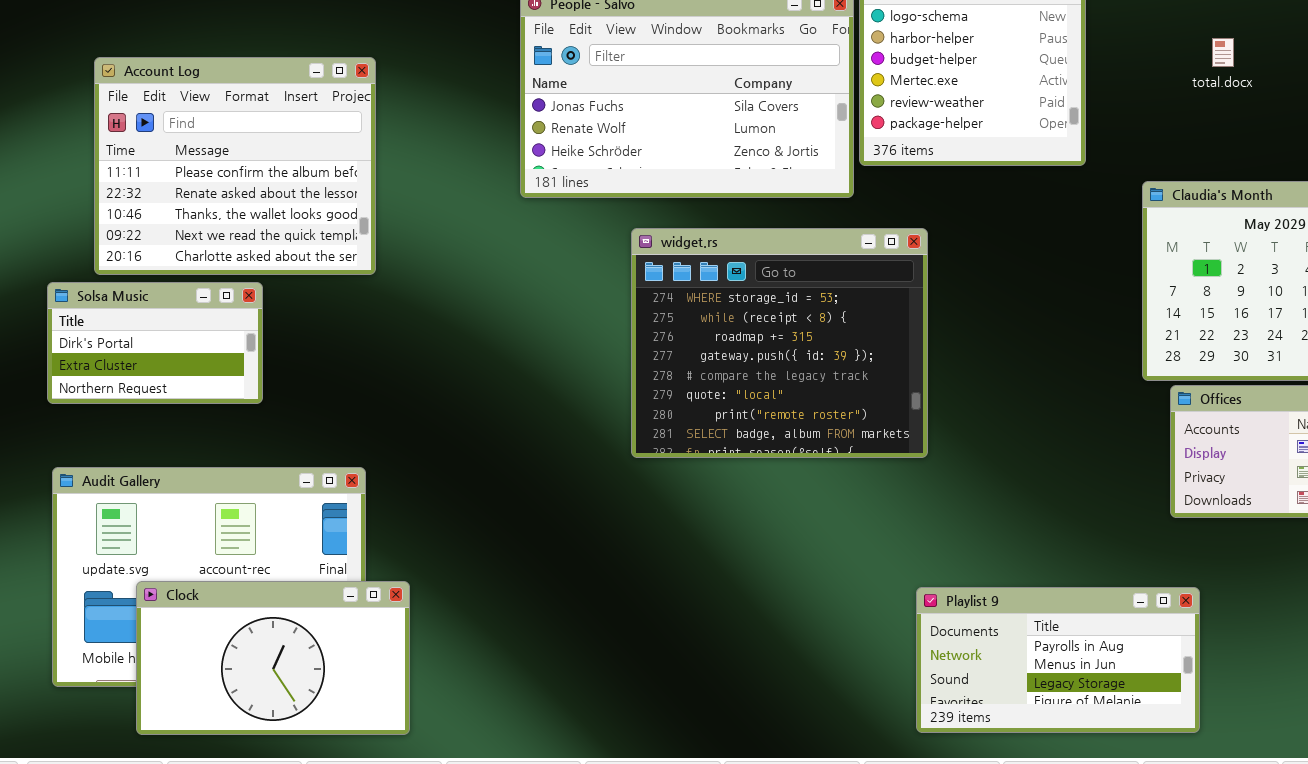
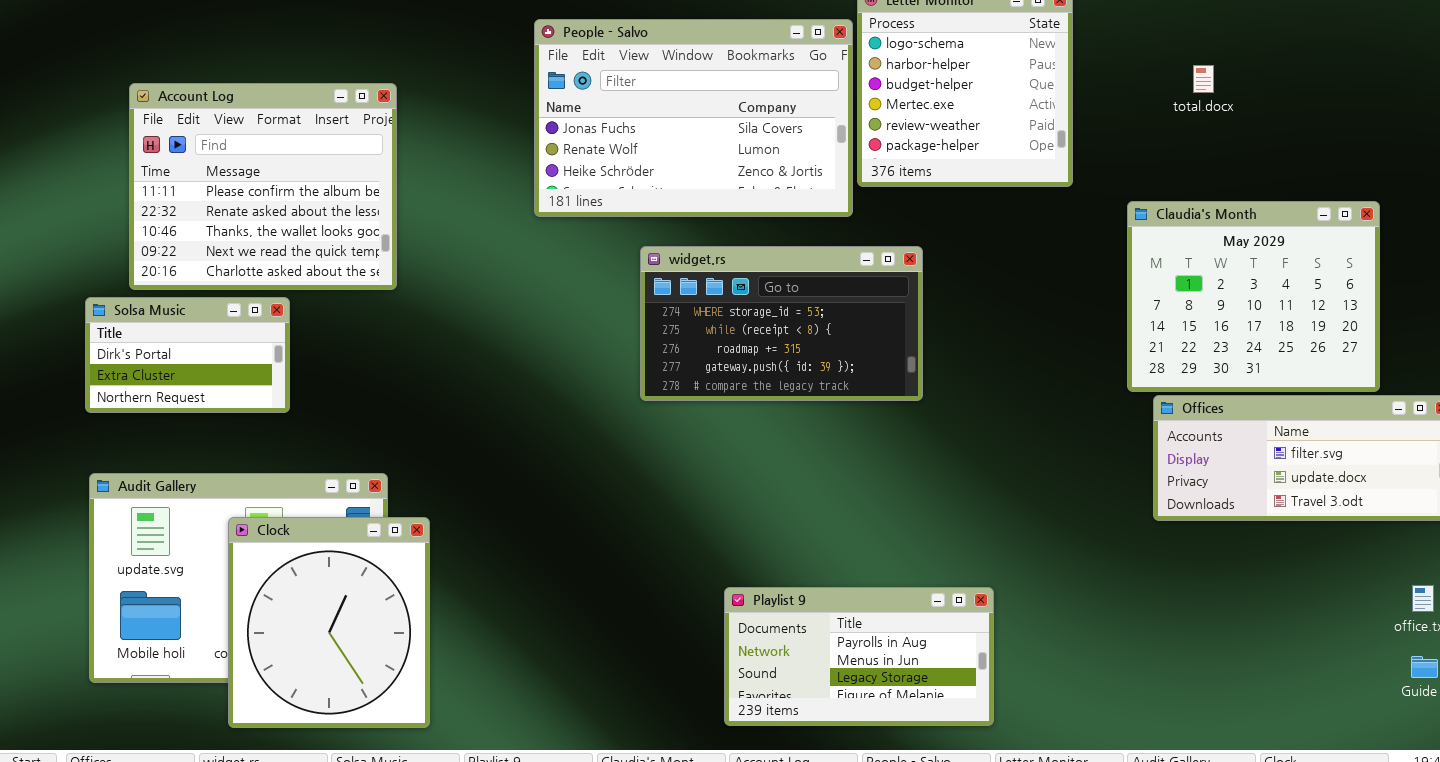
widget.rs: [631,228,928,458] -> [640,246,923,401], resized
Clock: [136,581,410,735] -> [228,517,430,728], resized
Playlist 9: [916,587,1200,733] -> [724,587,994,726], moved

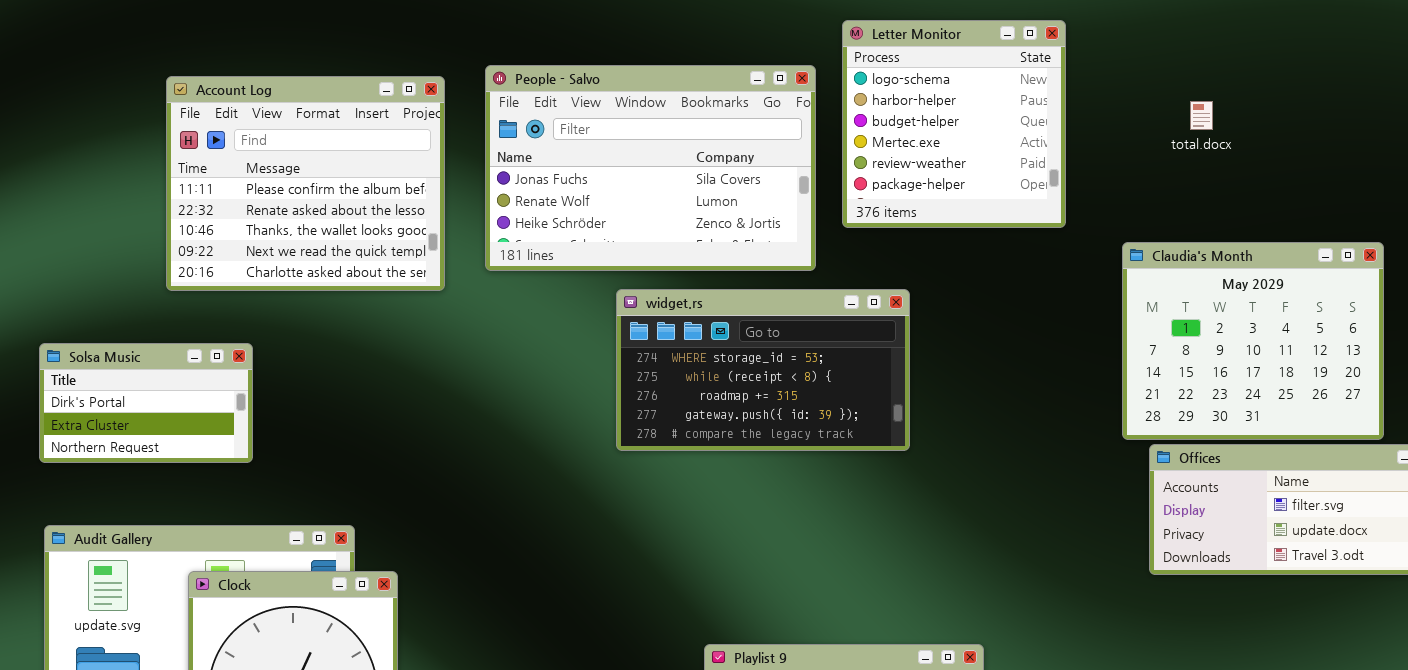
People - Salvo: [534,19,853,217] -> [485,65,816,271], moved
Account Log: [129,83,397,290] -> [166,76,445,291], moved

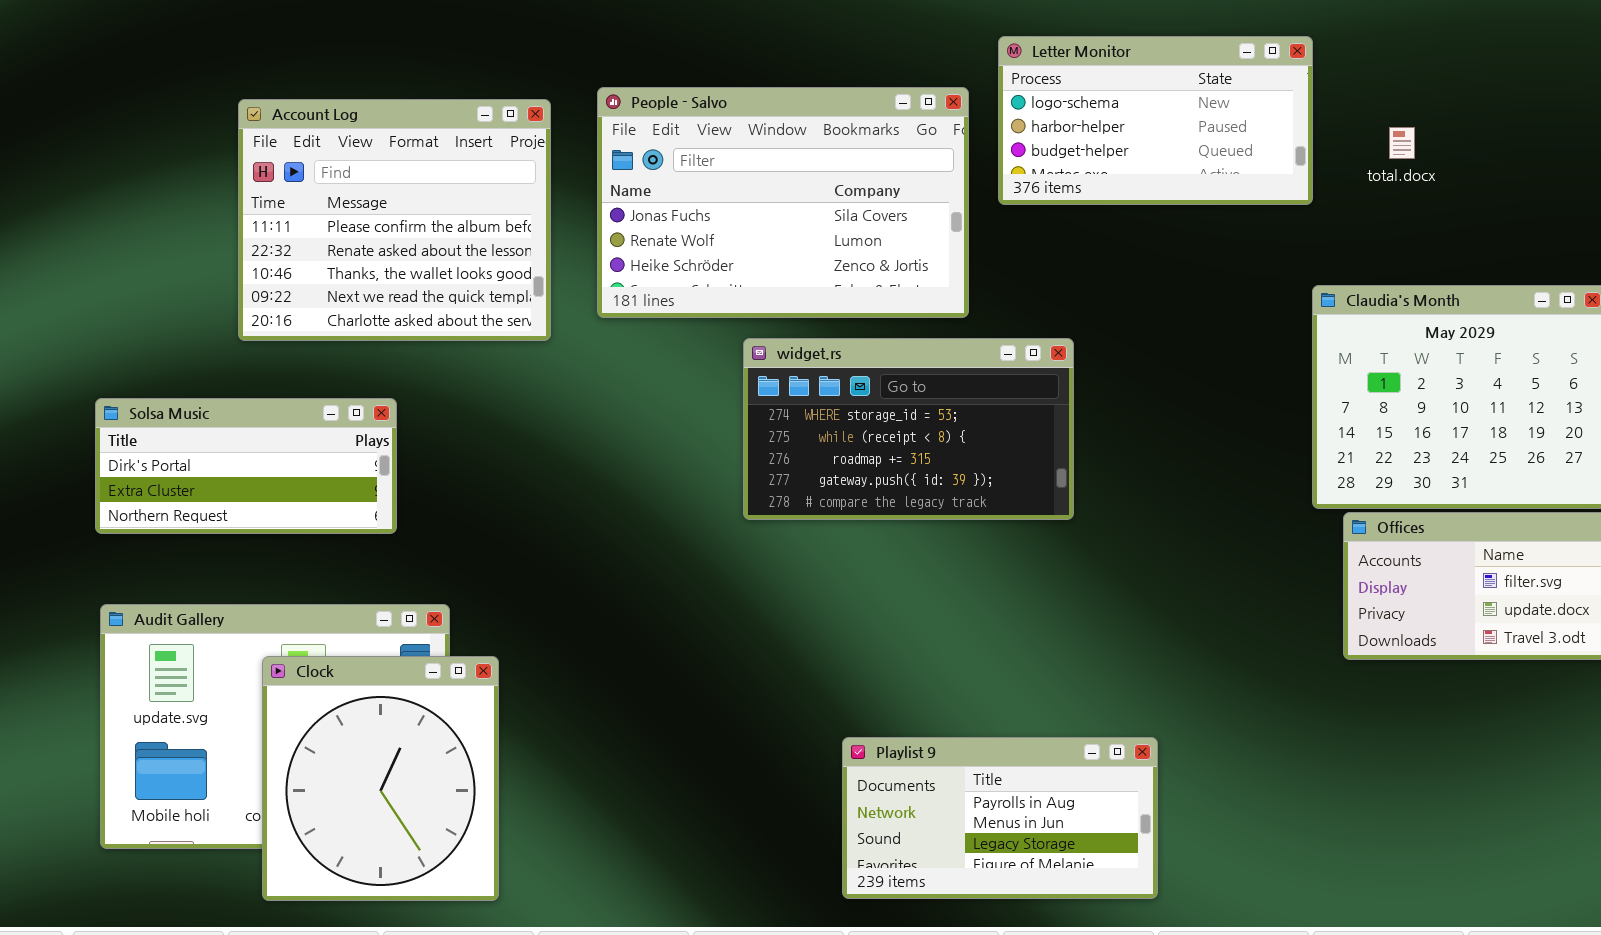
Letter Monitor: [842,20,1066,228] -> [998,36,1313,205], resized
Solsa Music: [39,343,253,463] -> [95,398,397,534], resized

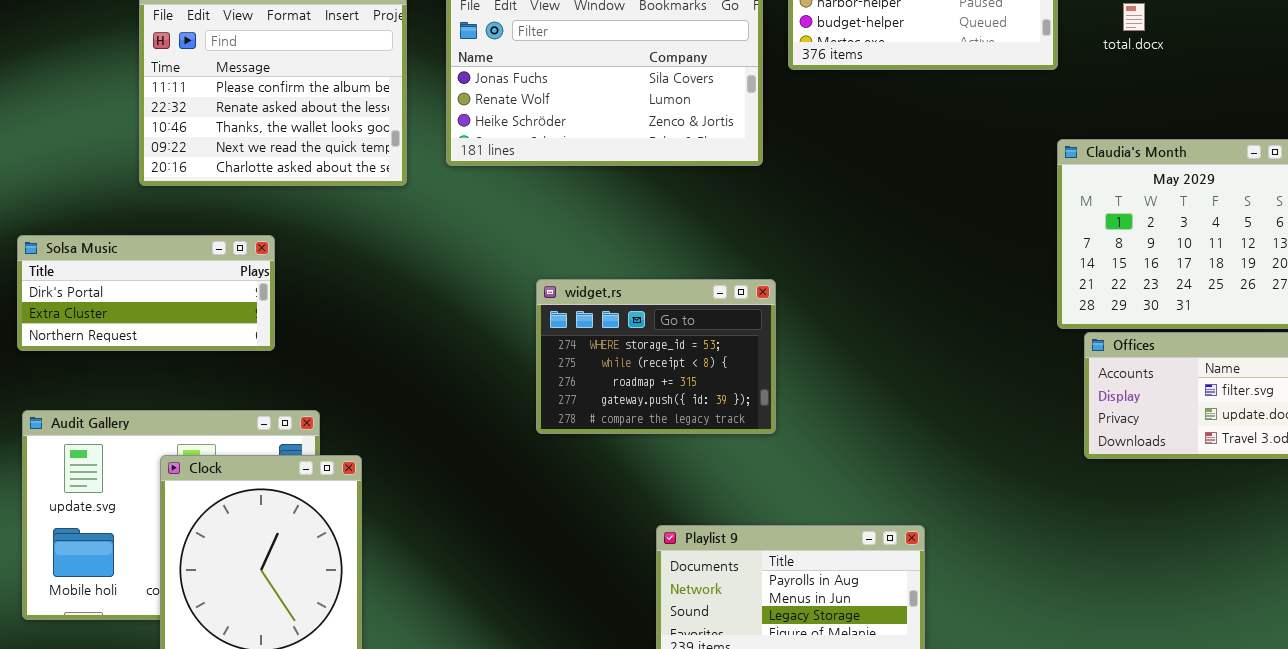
widget.rs: [743,338,1074,520] -> [536,279,776,434], moved, resized

